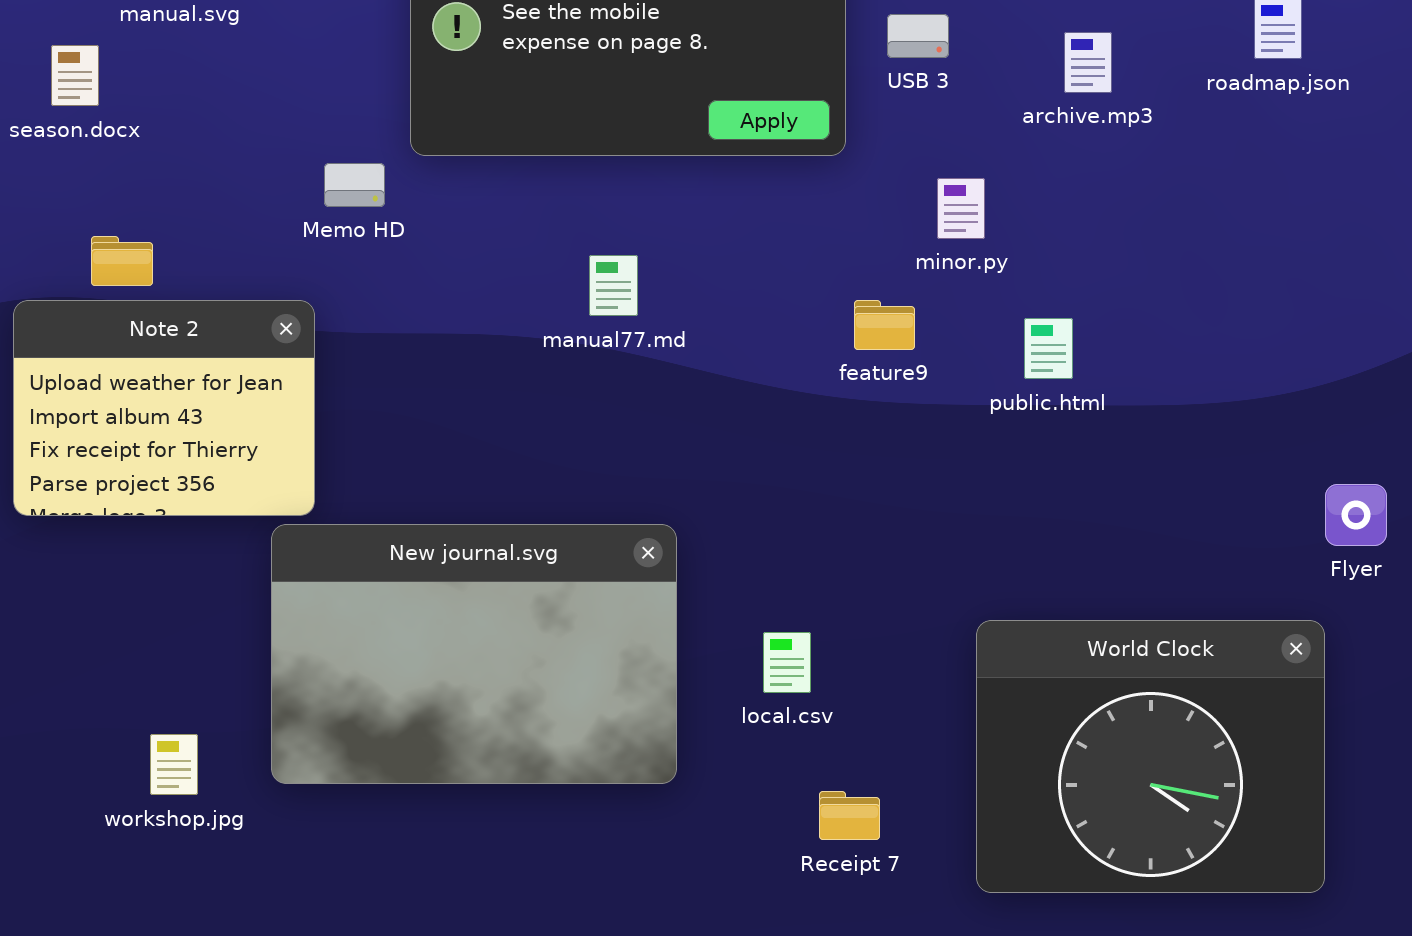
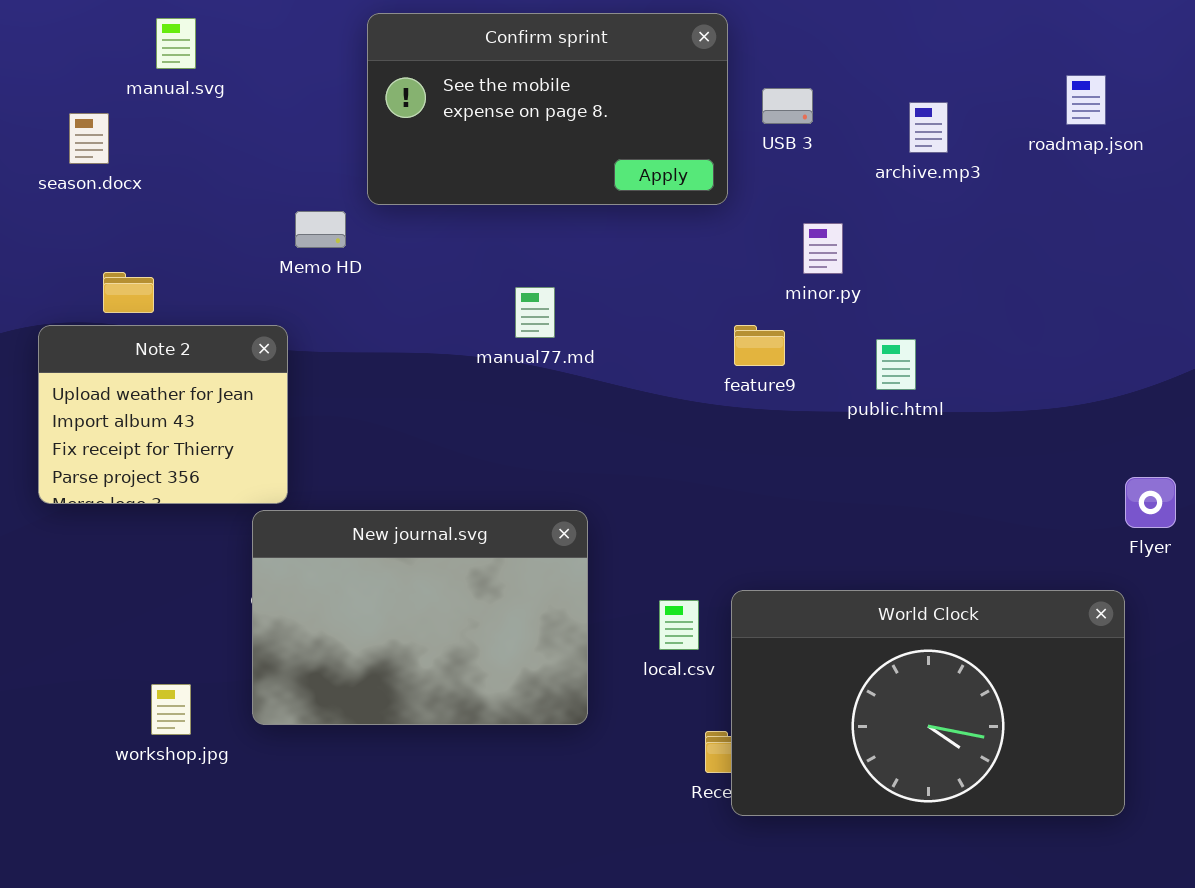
World Clock: [976,620,1325,893] -> [731,590,1125,816], resized

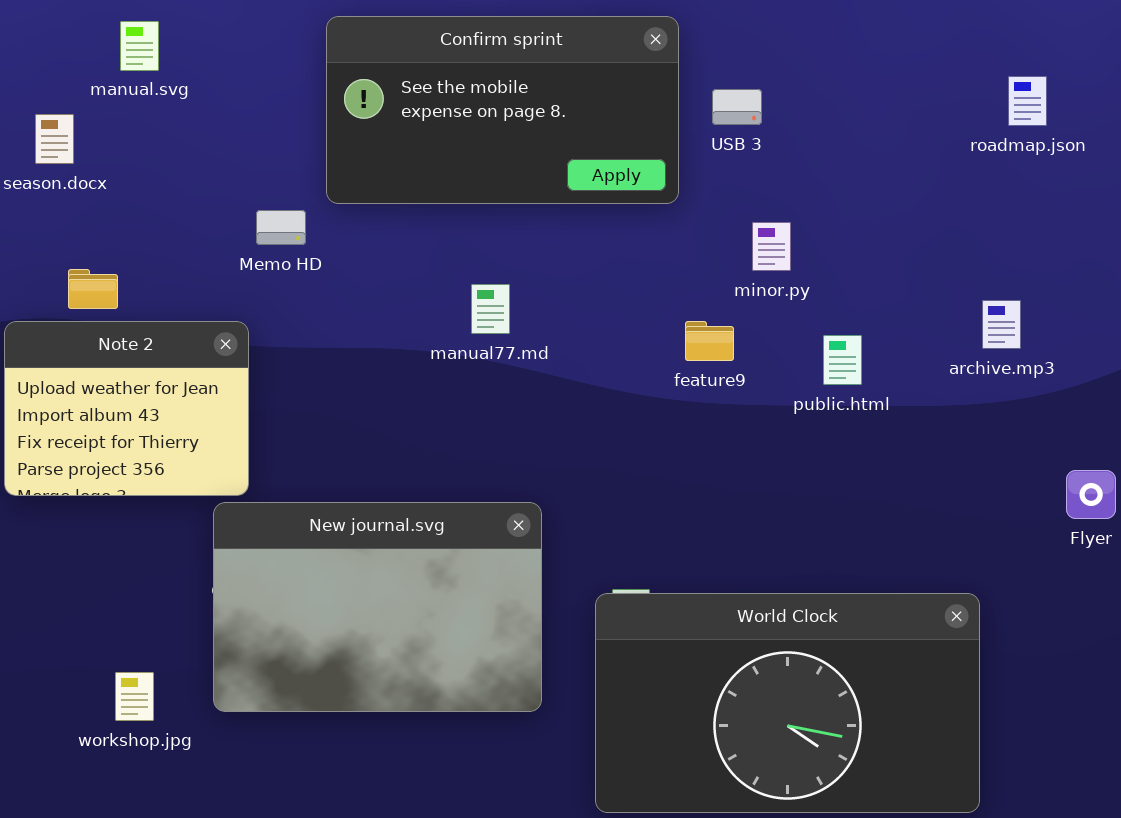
archive.mp3: [909,102,948,153] -> [982,300,1021,349], moved
World Clock: [731,590,1125,816] -> [595,593,980,813], moved

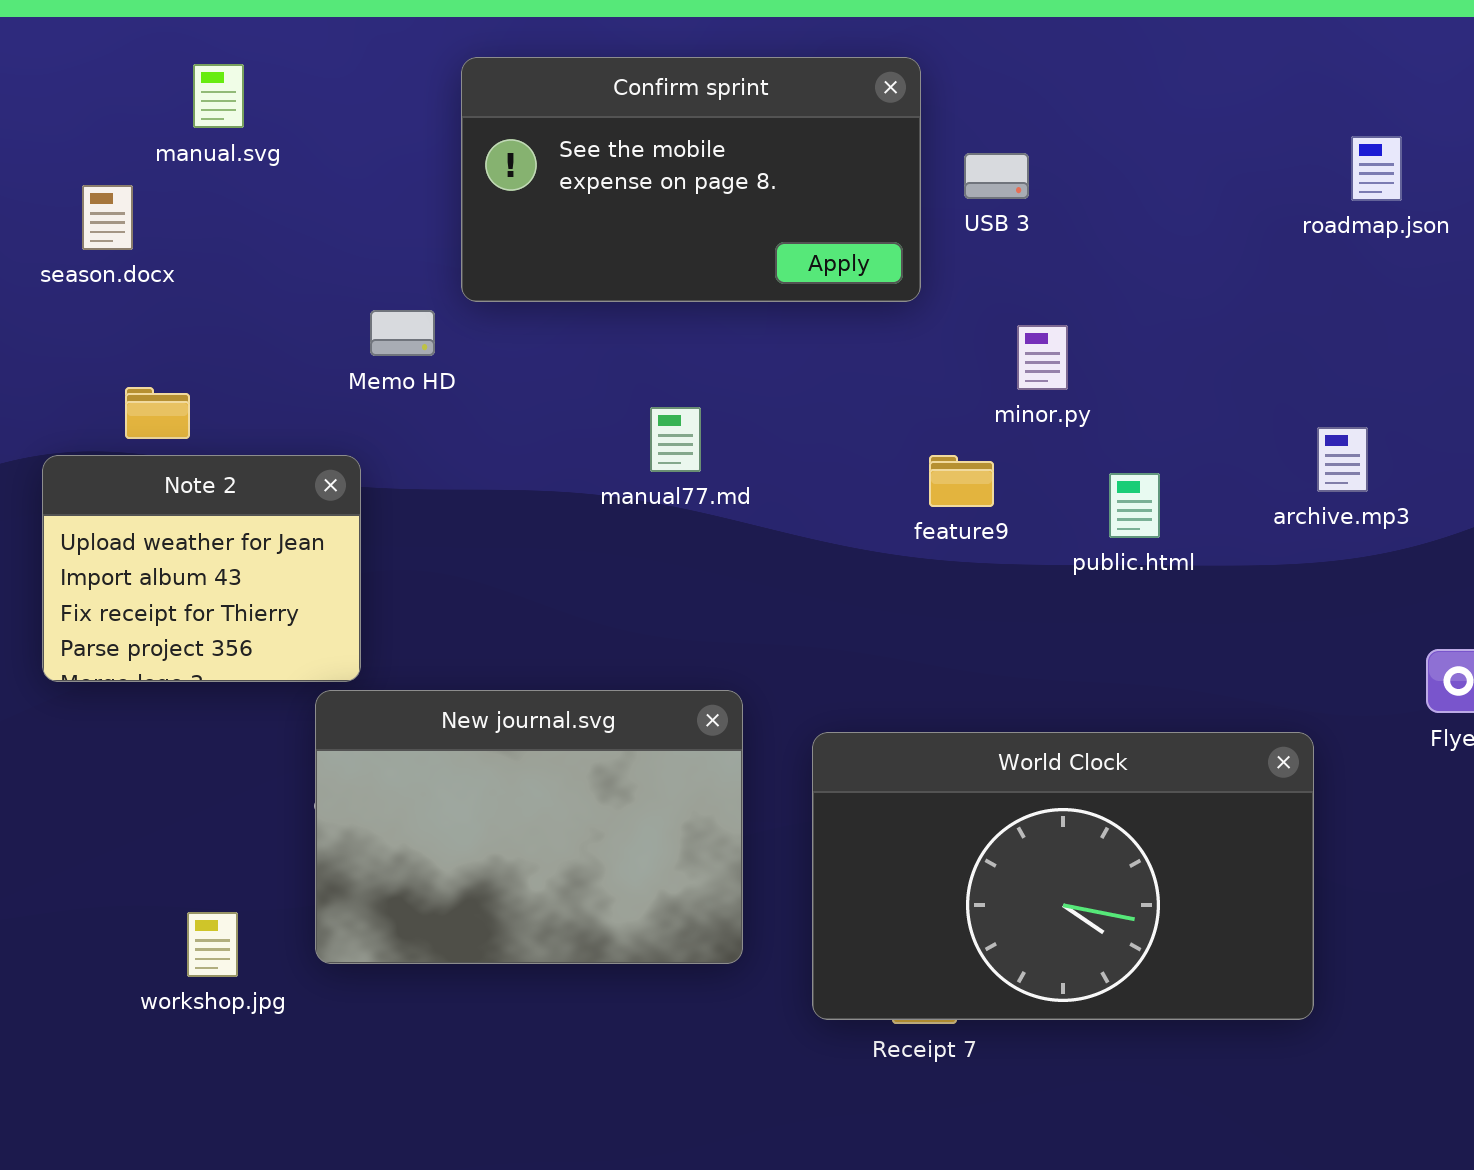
World Clock: [595,593,980,813] -> [812,732,1314,1020], moved

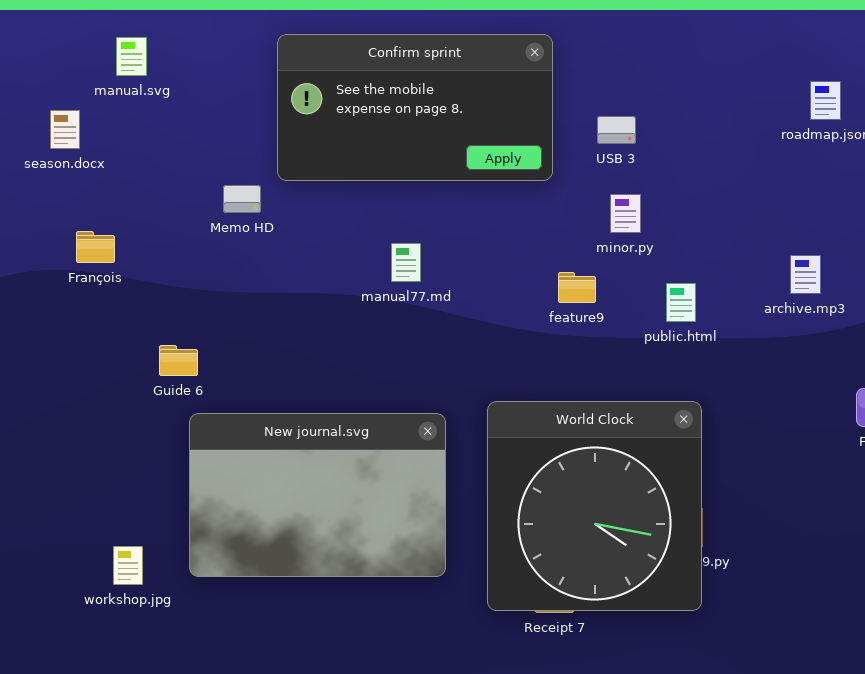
USB 3: [964,153,1029,199] -> [597,116,636,144], moved
Note 2: [42,455,361,682] -> none, closed
World Clock: [812,732,1314,1020] -> [487,401,702,611], resized

